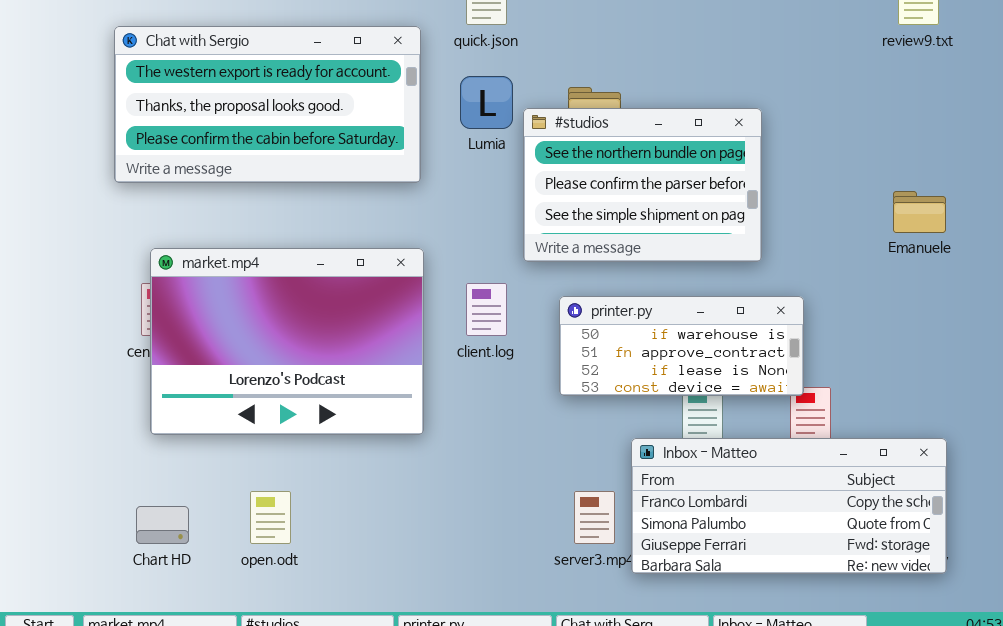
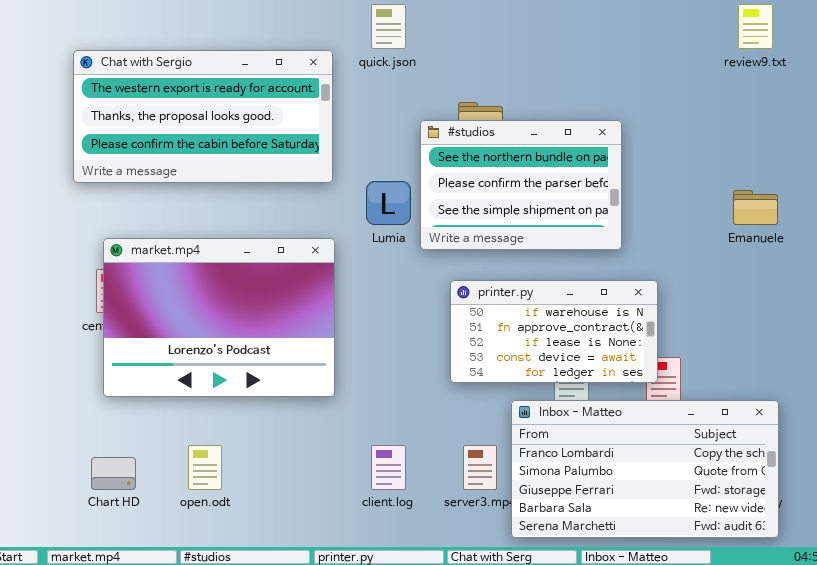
Lumia: [460,76,513,129] -> [366,181,411,225], moved
client.log: [466,283,507,336] -> [371,445,406,490], moved
printer.py: [559,296,804,396] -> [450,280,658,383], resized
Inbox - Matteo: [631,438,947,574] -> [511,400,779,538], resized

